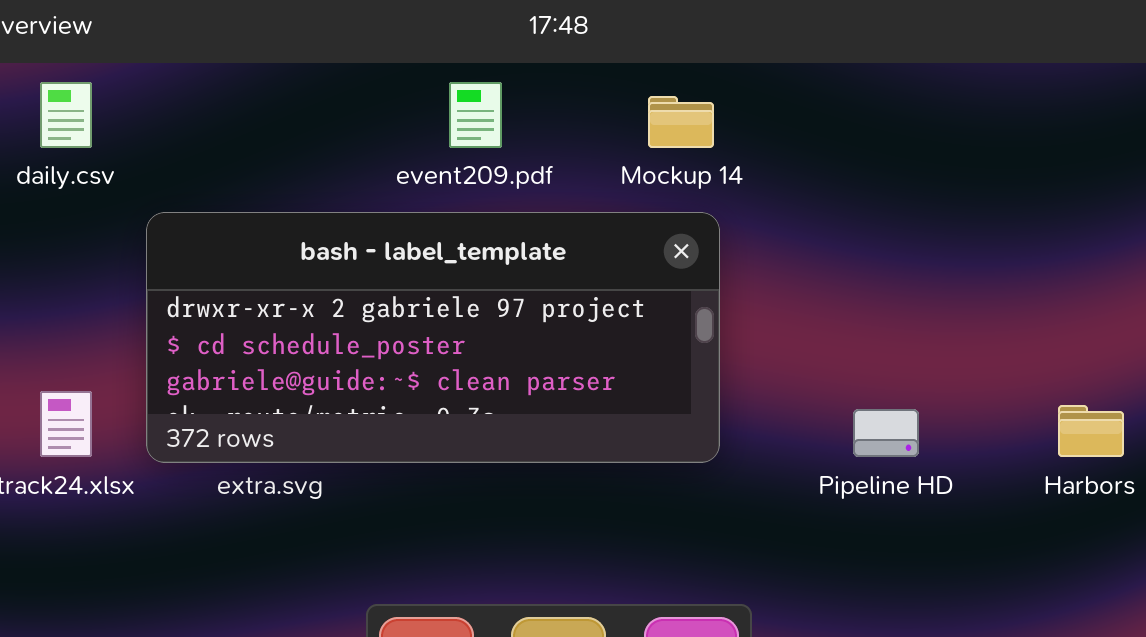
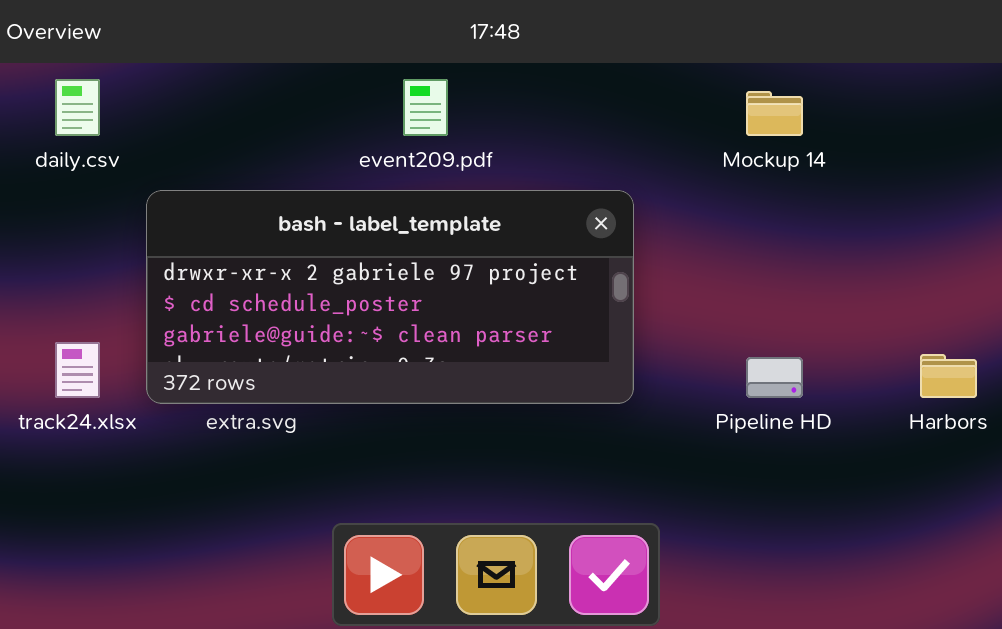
Mockup 14: [648,96,714,148] -> [746,91,803,136], moved

